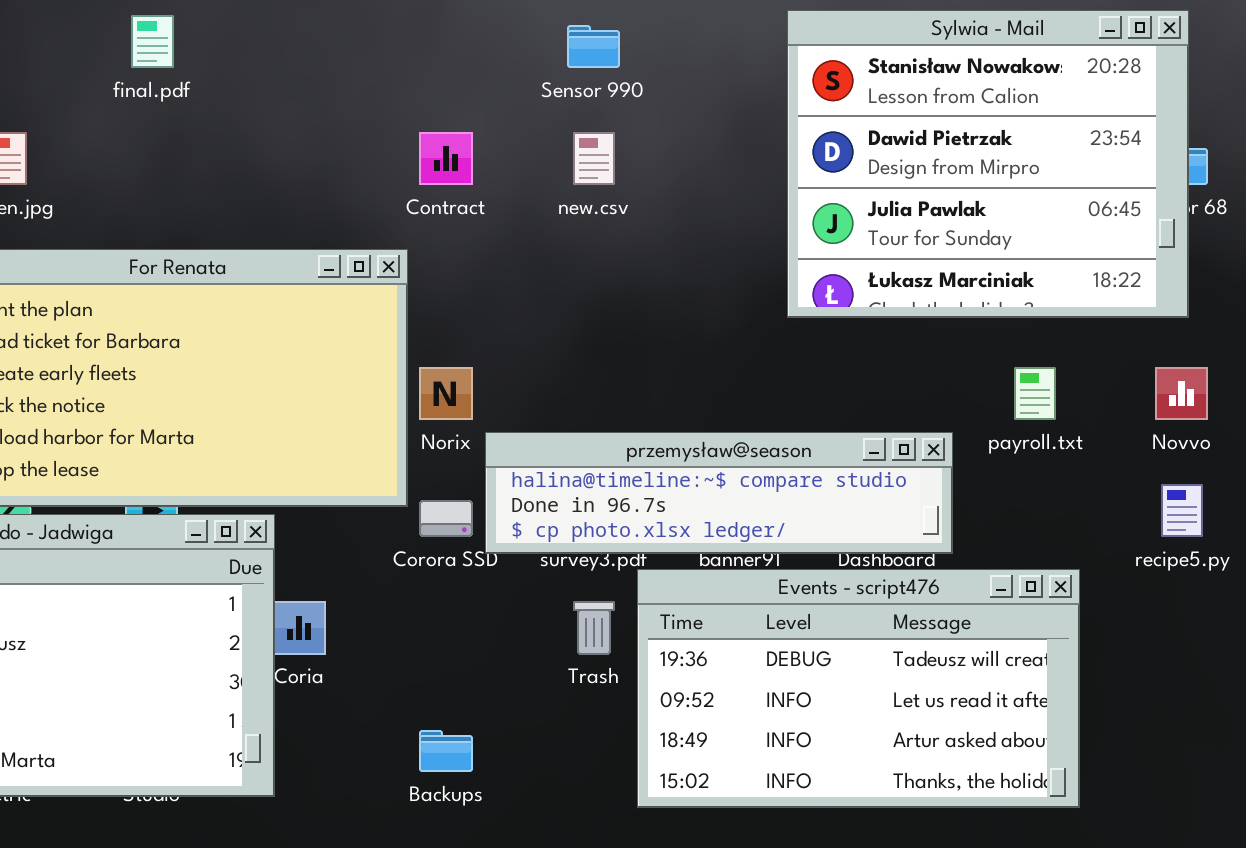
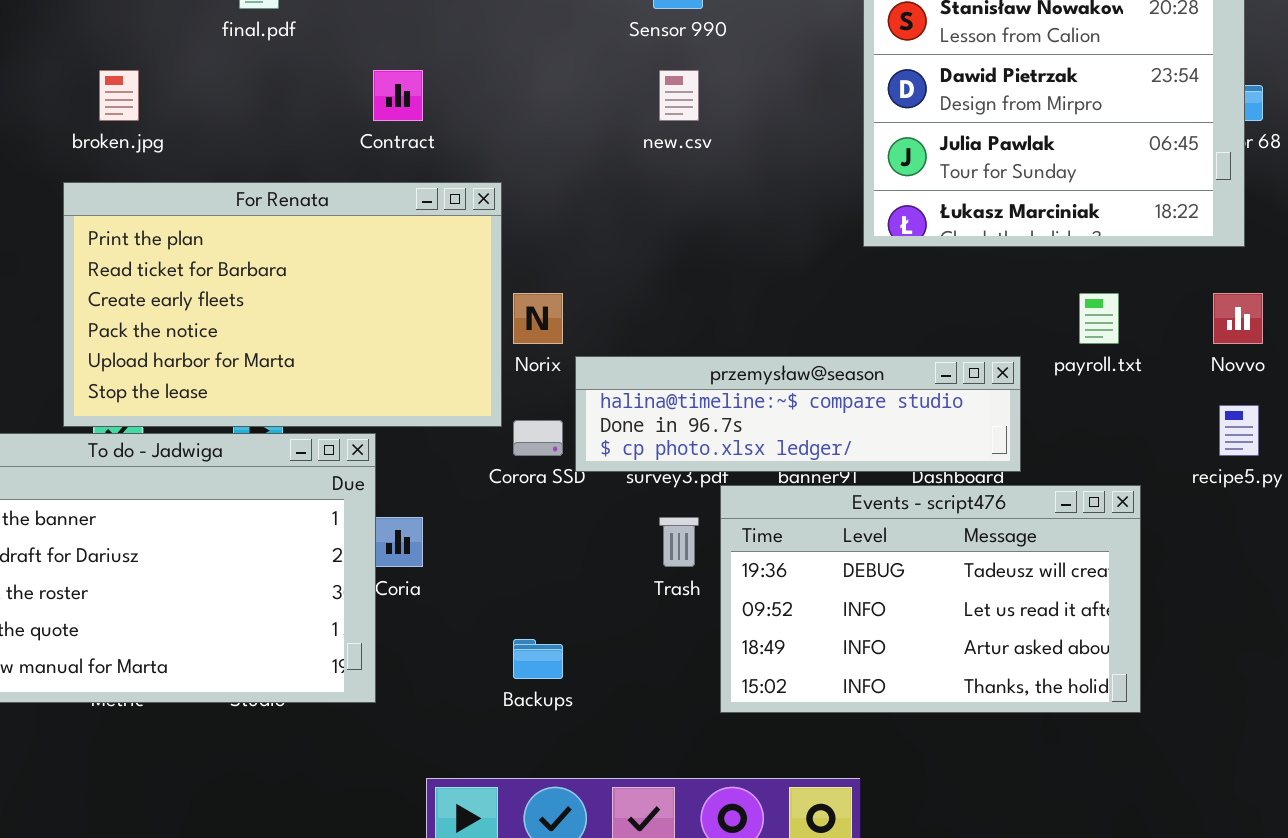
Contract: [419,132,473,185] -> [373,70,423,121], moved

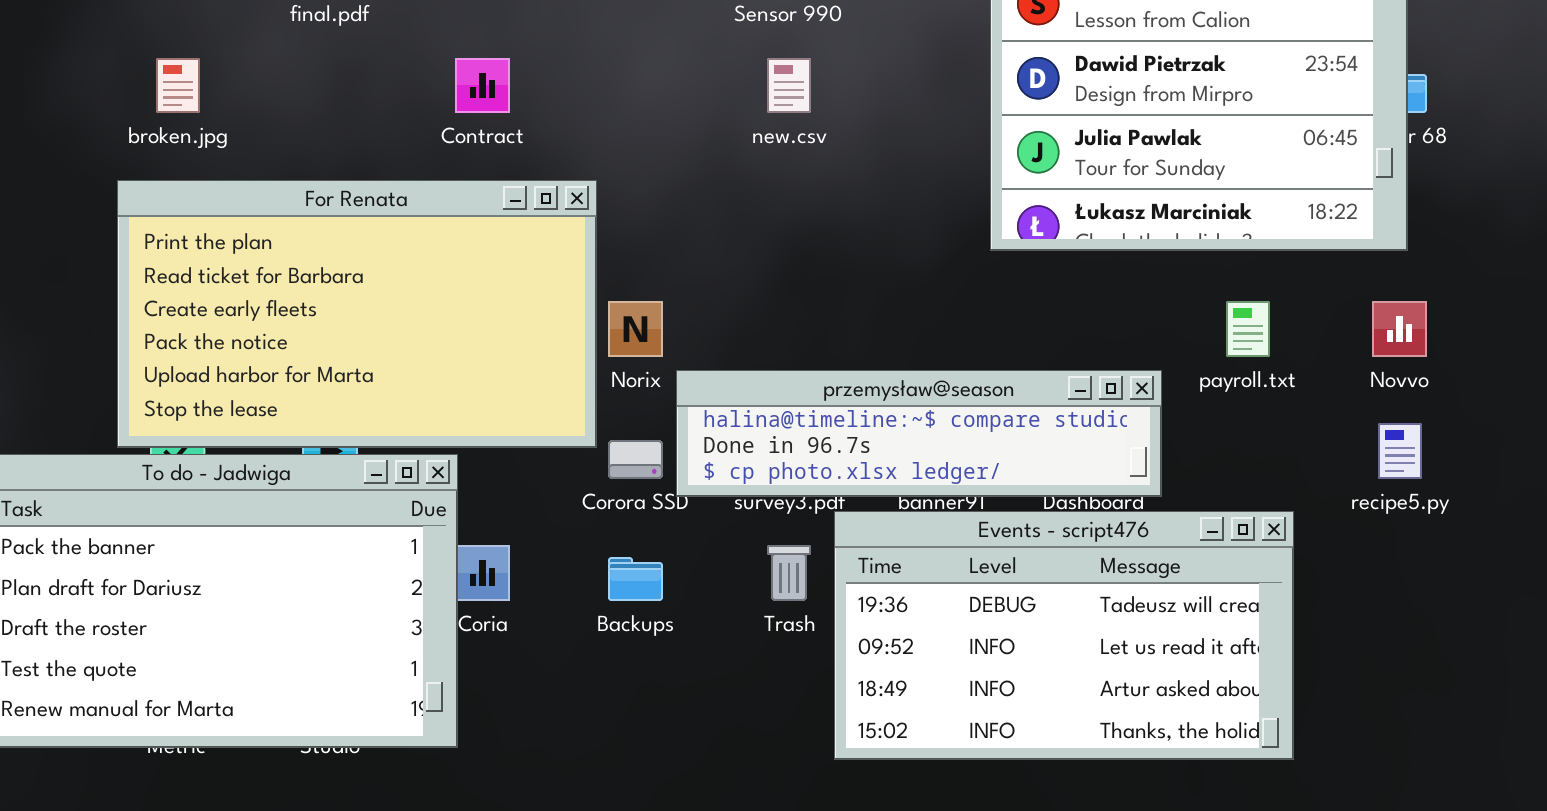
Backups: [513,639,563,679] -> [608,557,663,601], moved

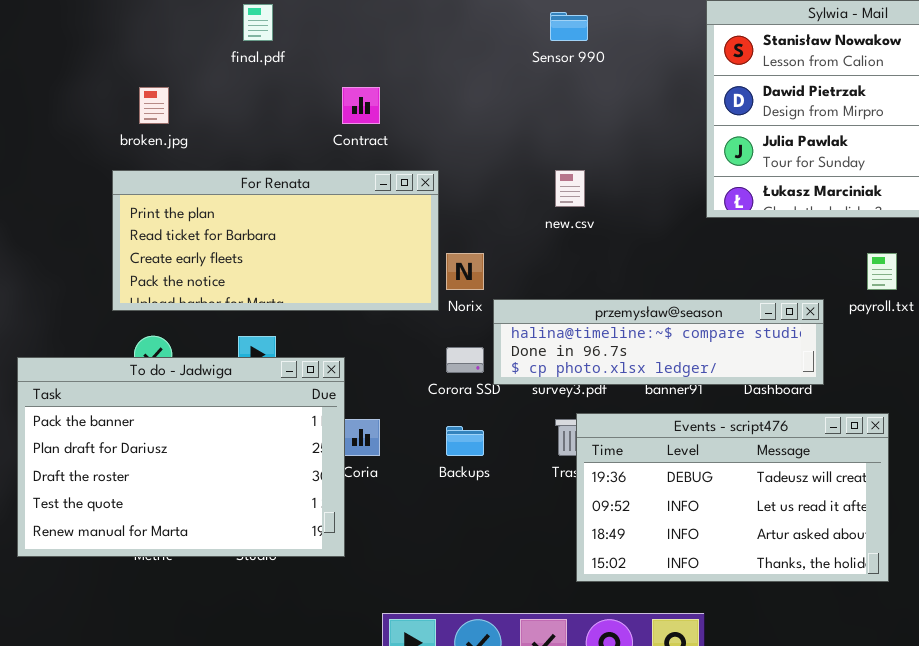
new.csv: [767,58,811,113] -> [555,170,585,207], moved
For Renata: [117,180,597,448] -> [112,170,439,311], resized
Events - script476: [834,511,1294,760] -> [576,413,889,582], moved

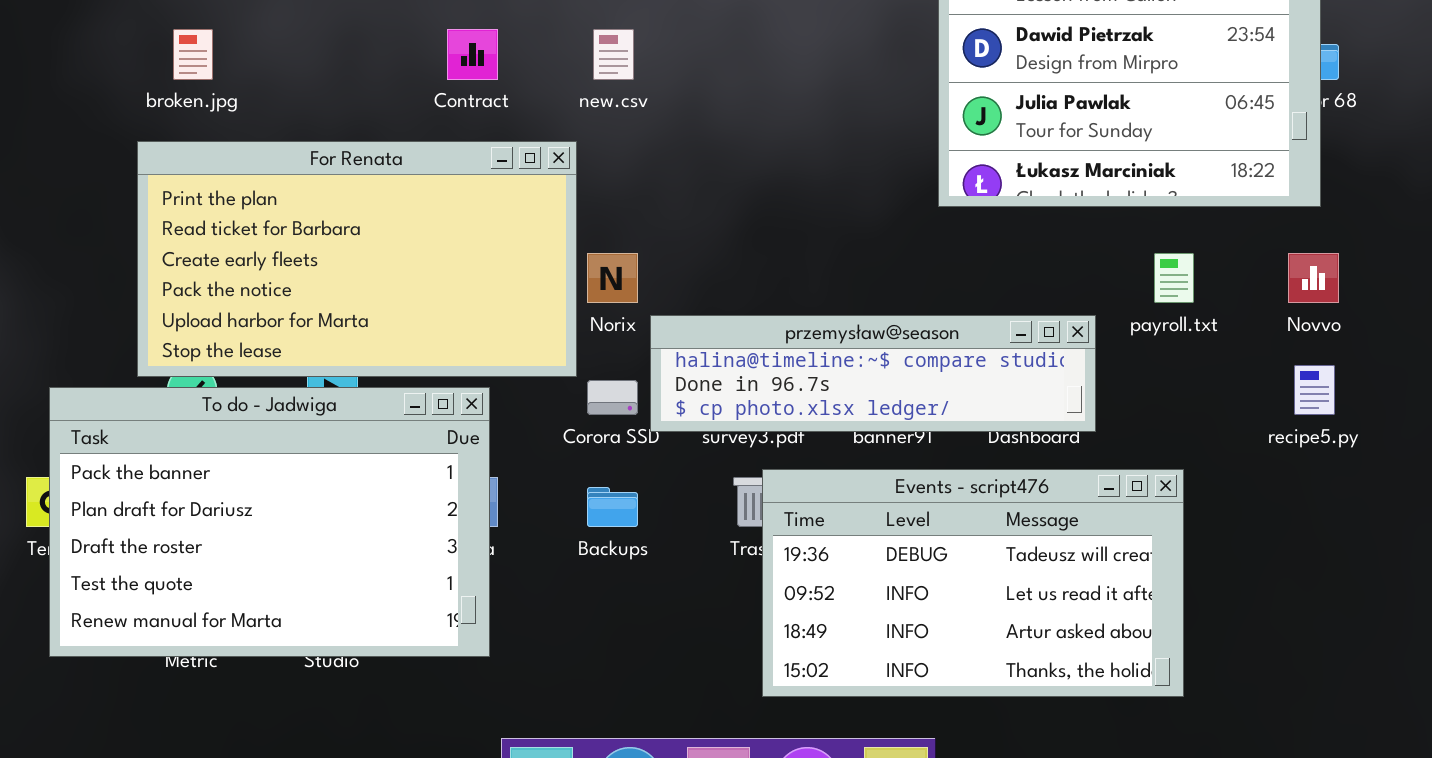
For Renata: [112,170,439,311] -> [137,141,577,377], resized
new.csv: [555,170,585,207] -> [593,29,634,80], moved
To do - Jadwiga: [17,357,345,557] -> [49,387,490,657], moved

